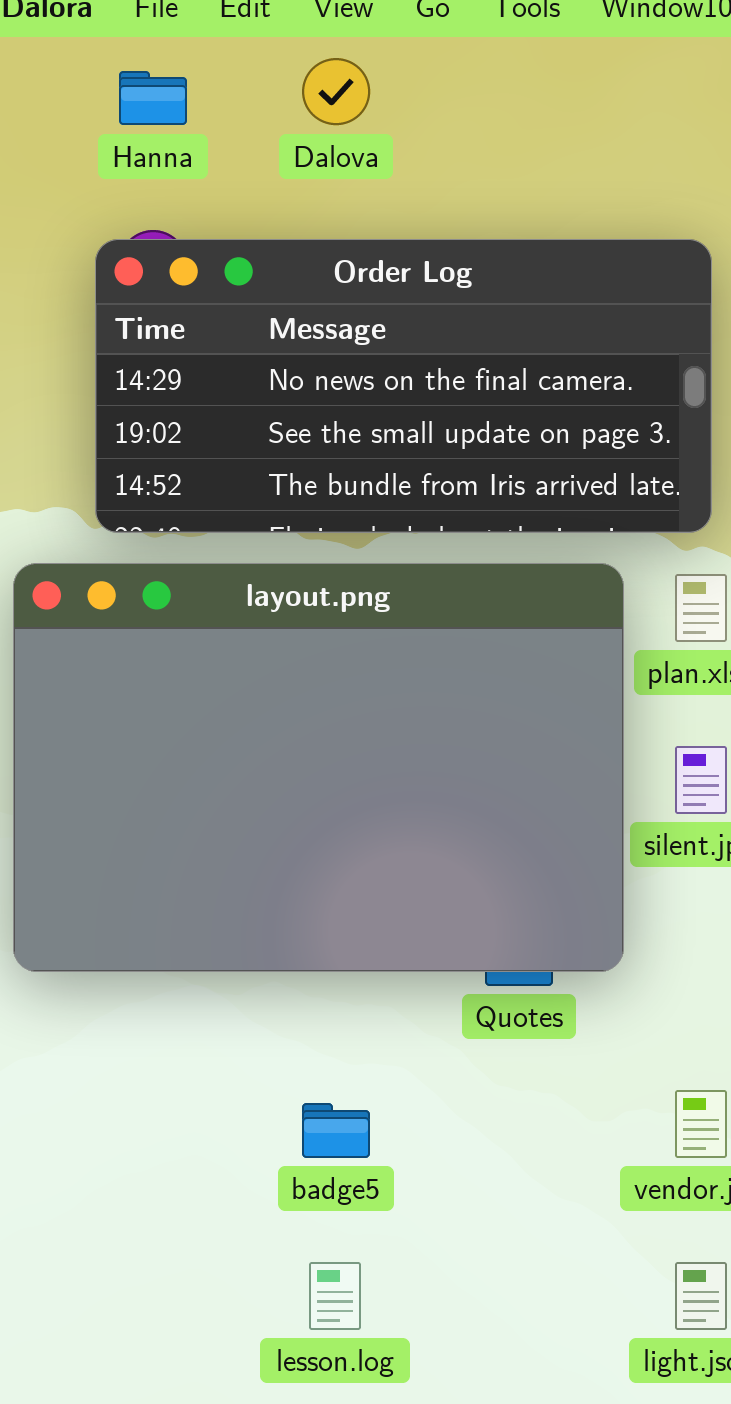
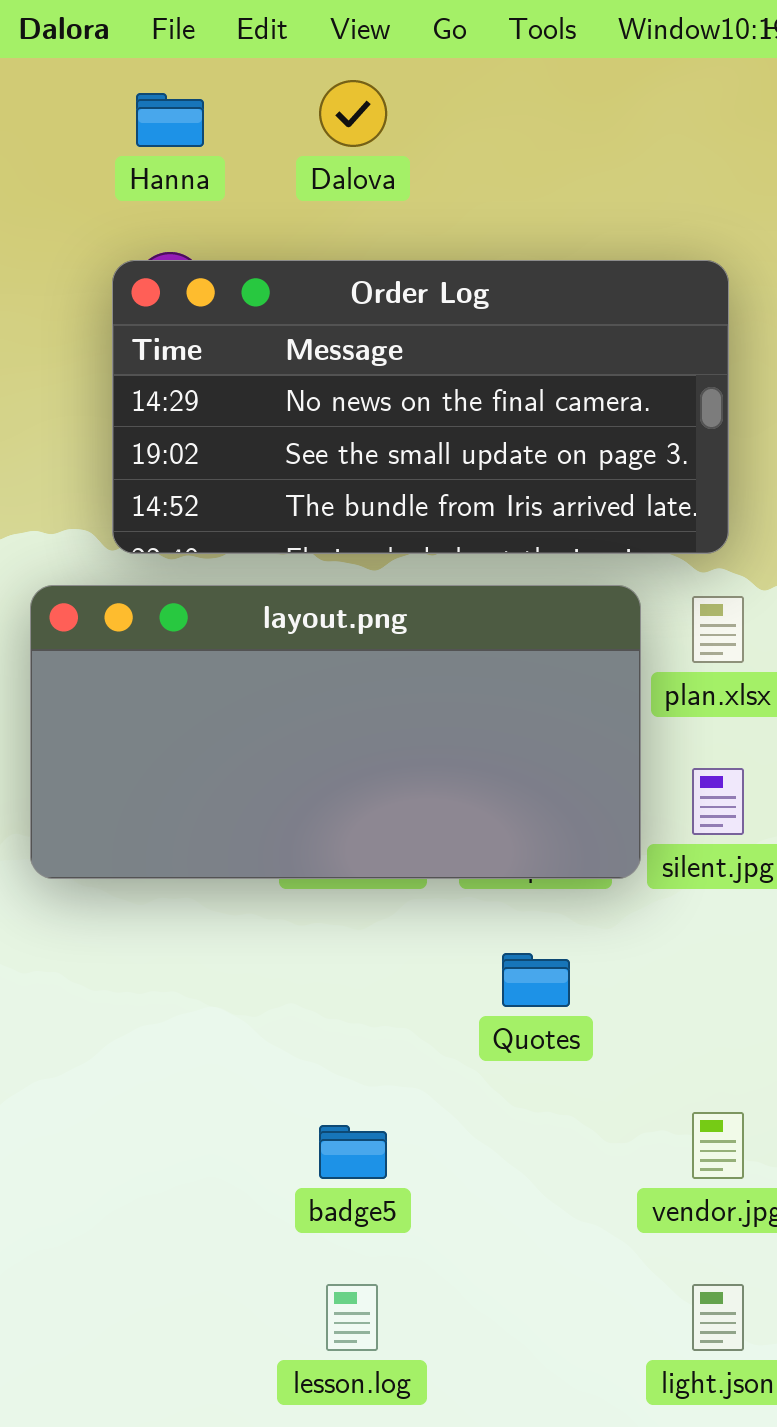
layout.png: [13,563,624,972] -> [30,585,641,879], resized

